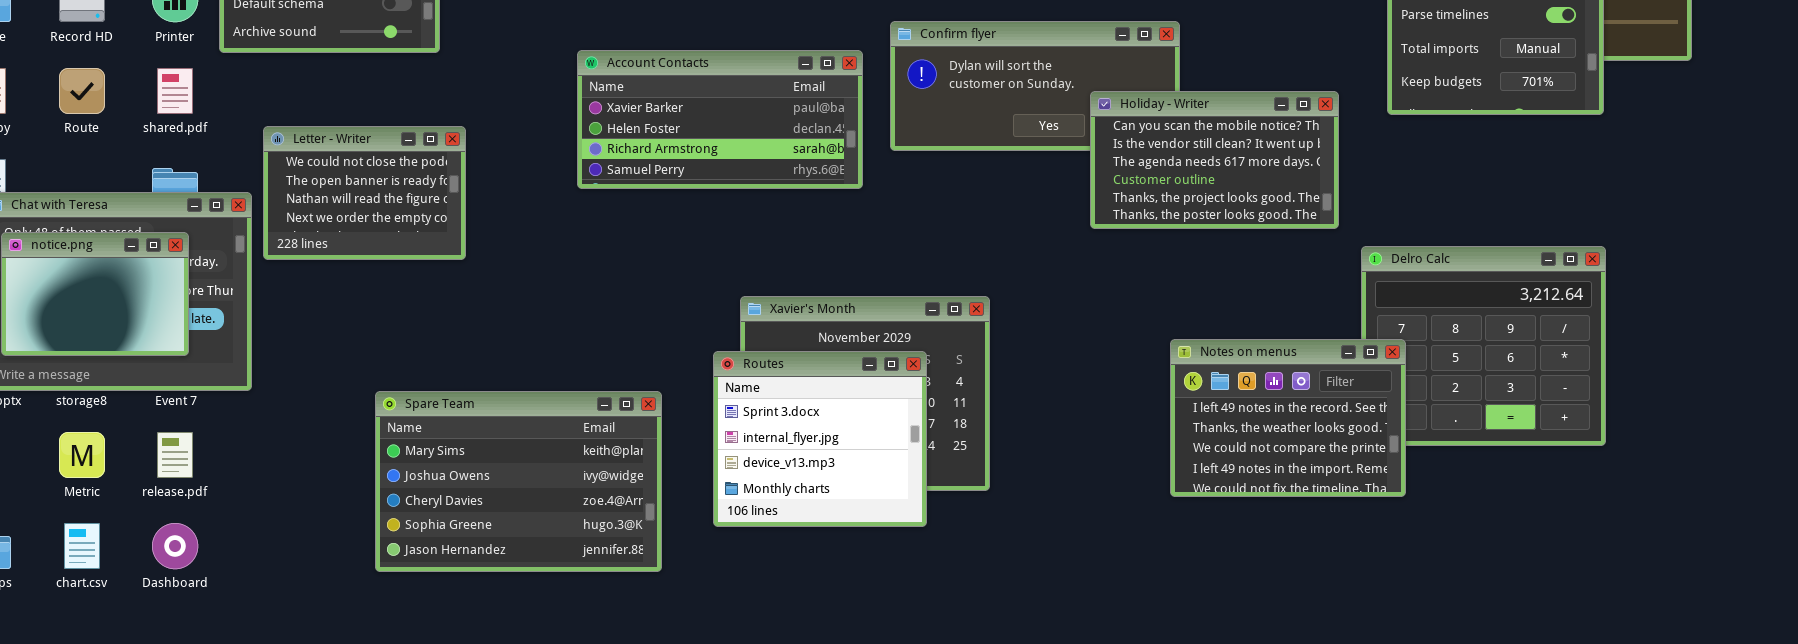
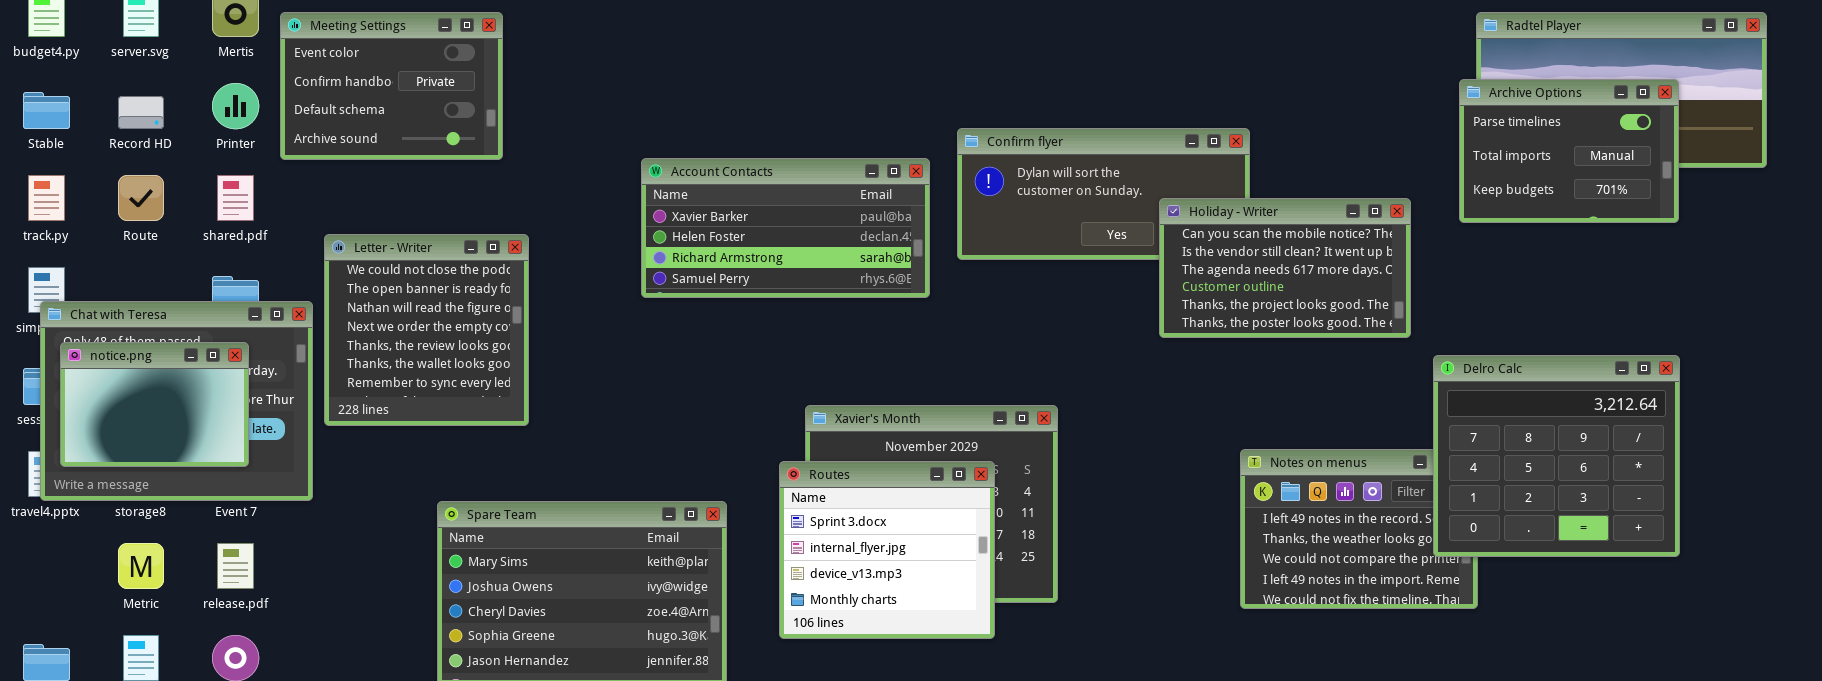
Letter - Writer: [263,126,466,260] -> [324,234,529,426], resized
Delro Calc: [1361,246,1606,446] -> [1433,355,1680,557], raised

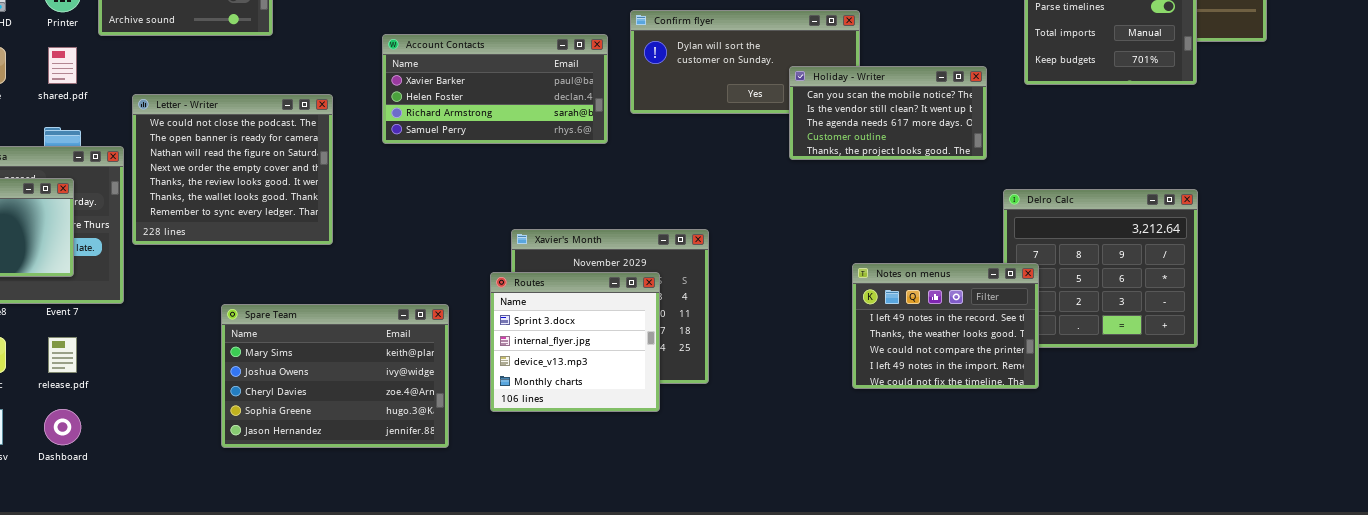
Holiday - Writer: [1159,198,1411,338] -> [789,66,987,160], resized
Letter - Writer: [324,234,529,426] -> [132,94,333,245], resized
Notes on menus: [1240,449,1478,609] -> [852,263,1039,389], raised

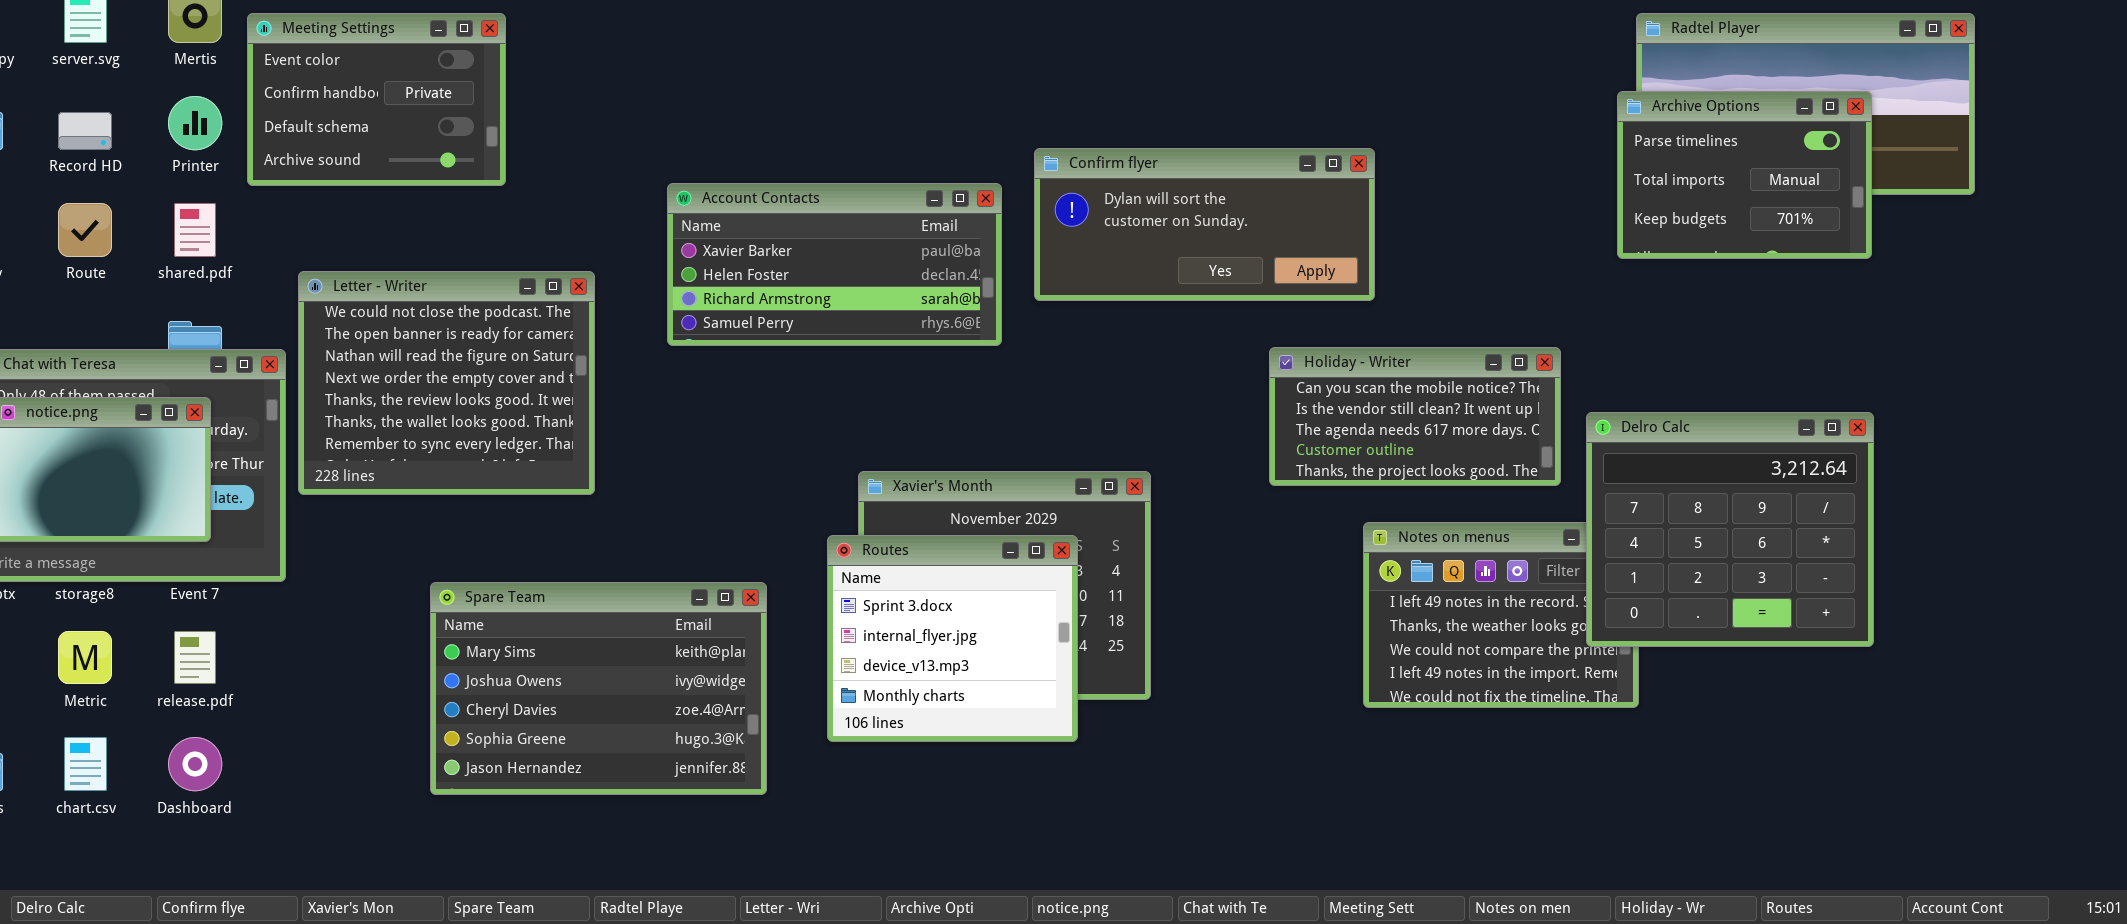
Holiday - Writer: [789,66,987,160] -> [1269,347,1561,486], moved
Delro Calc: [1003,189,1198,348] -> [1586,412,1874,647], raised

